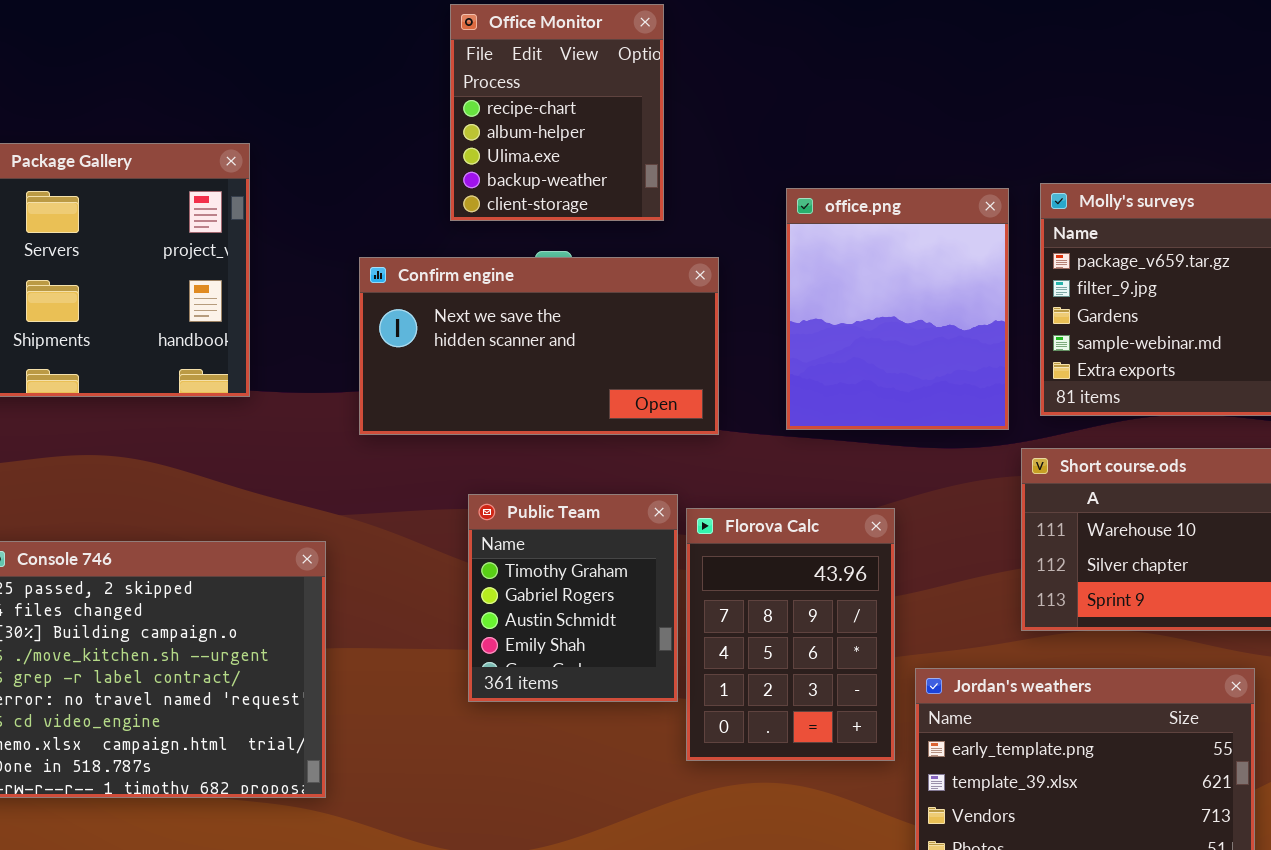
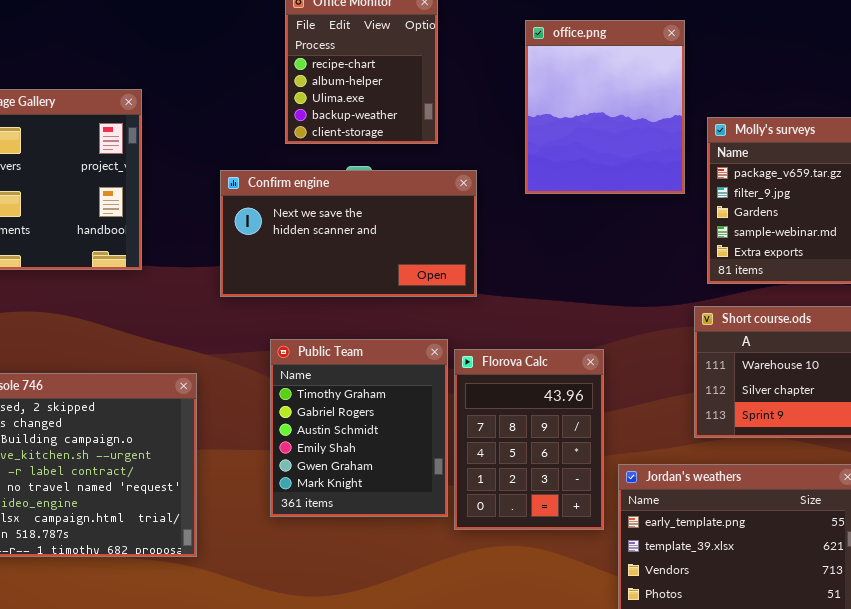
office.png: [786,188,1009,430] -> [525,20,685,194], moved
Public Team: [468,494,678,702] -> [270,339,448,517], resized

